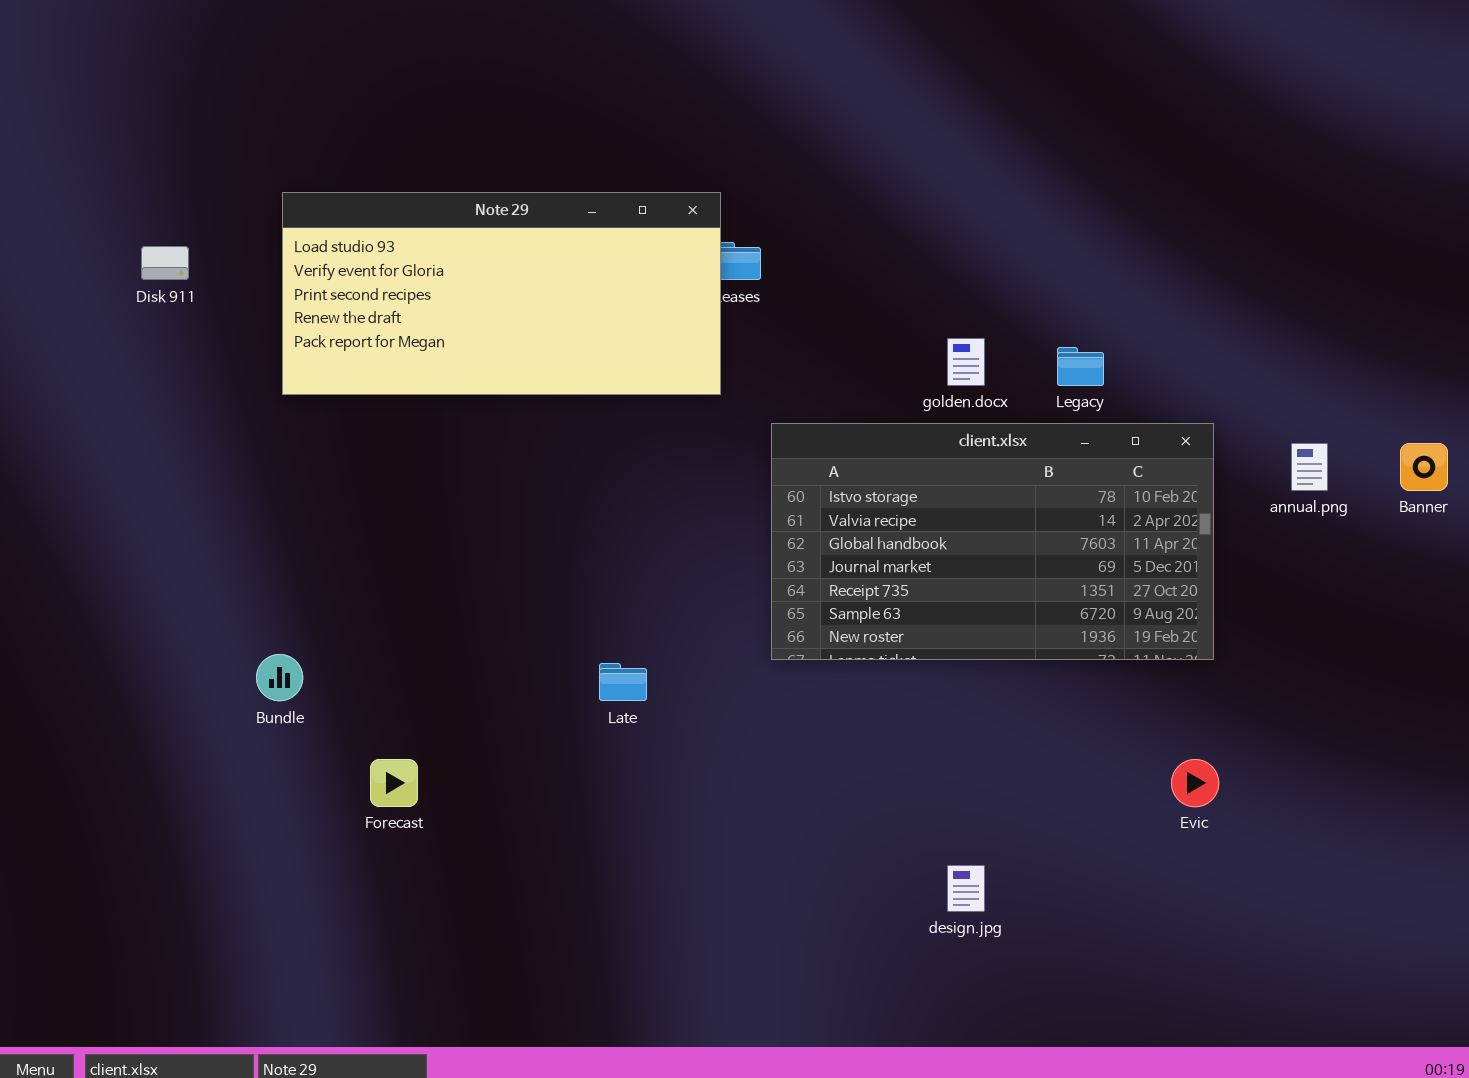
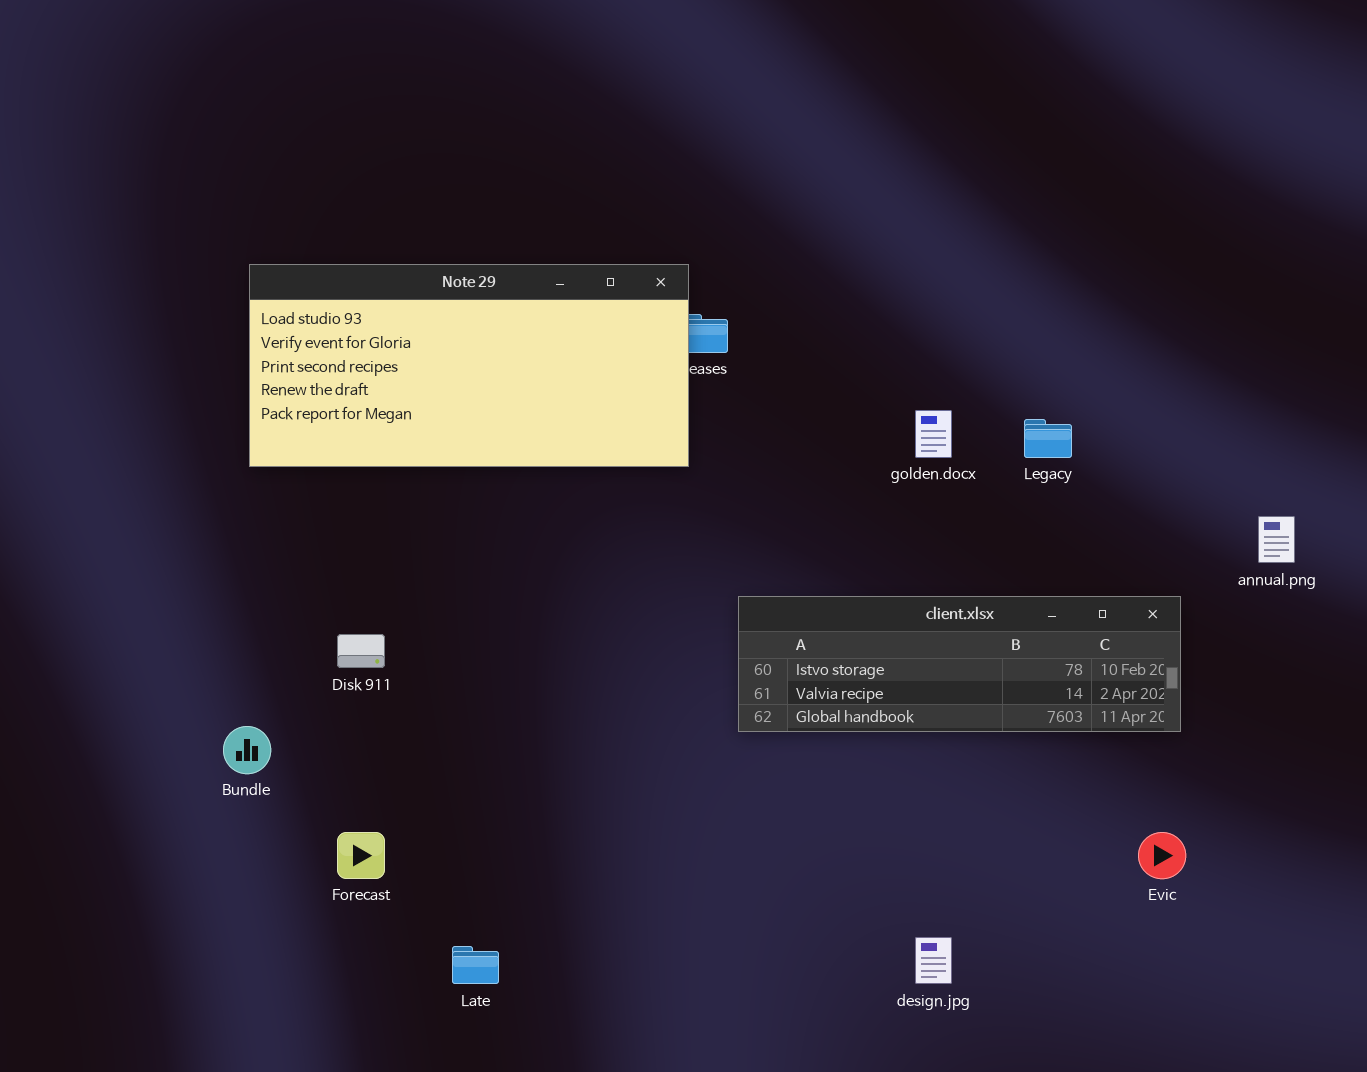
Disk 911: [141,246,189,280] -> [337,634,385,668], moved
client.xlsx: [771,423,1214,660] -> [738,596,1181,732], resized
Late: [599,663,647,701] -> [452,946,499,984], moved

